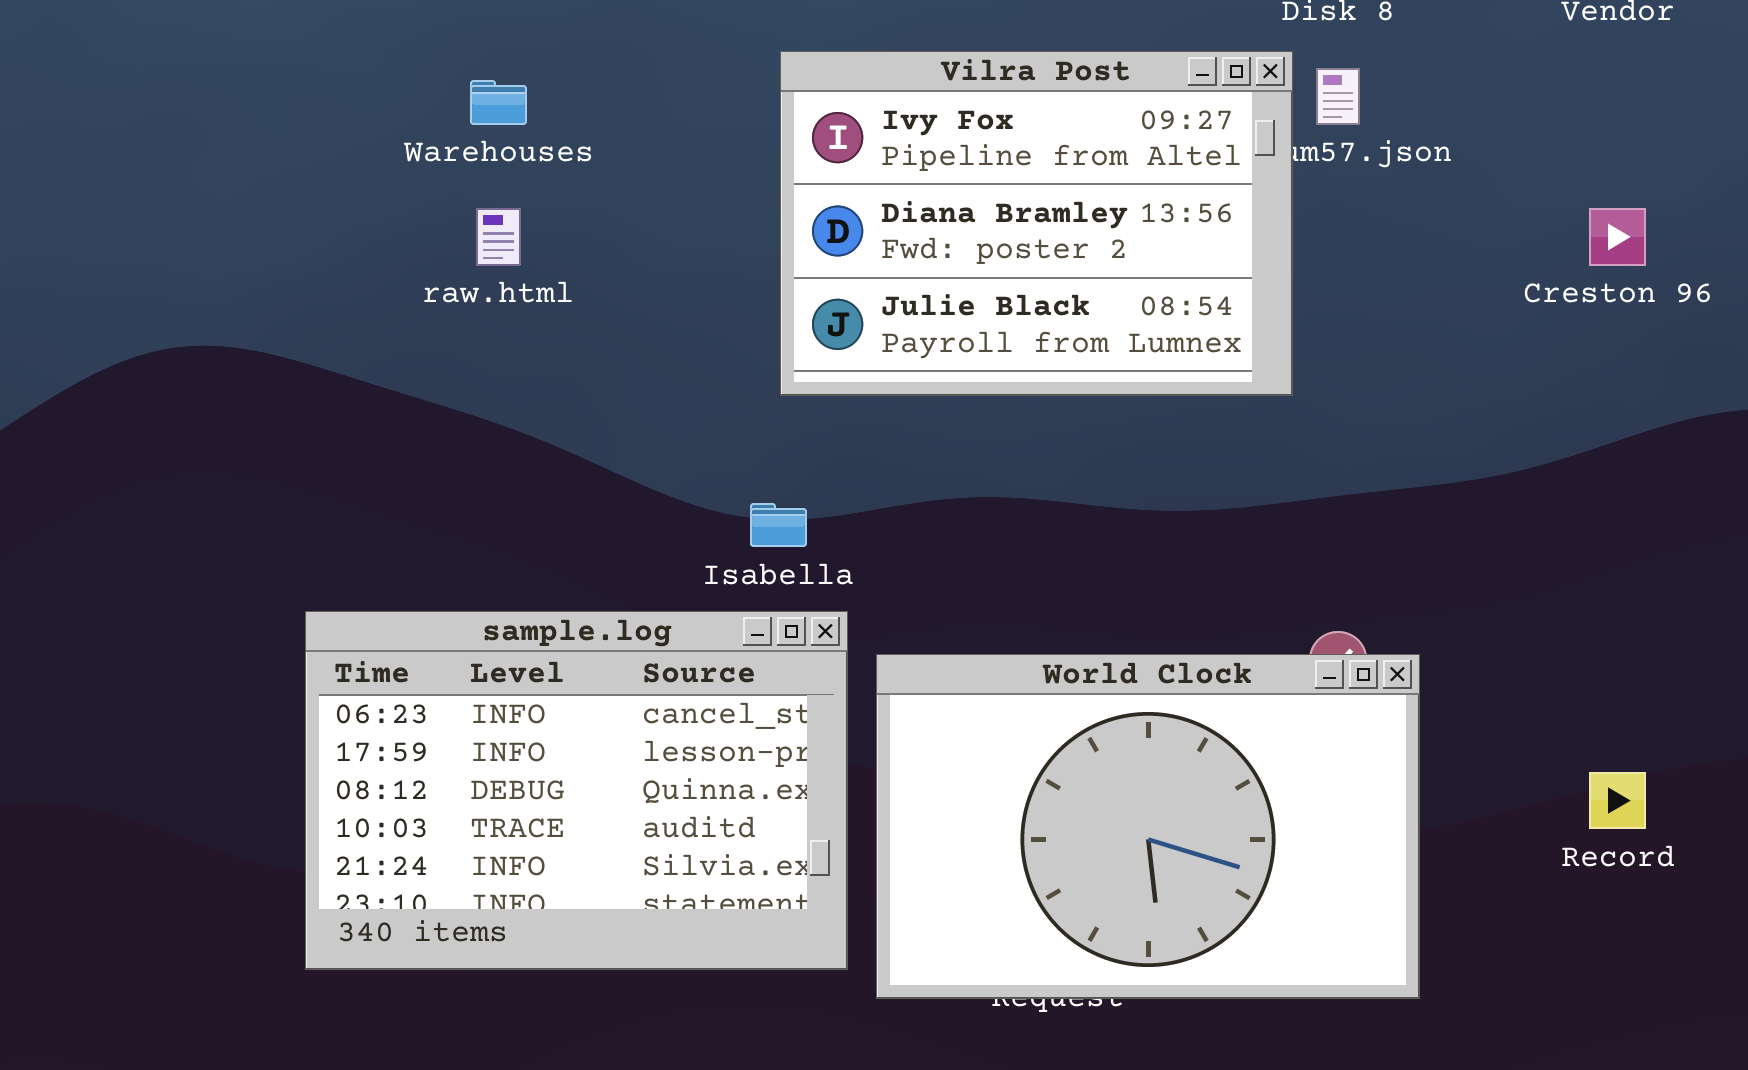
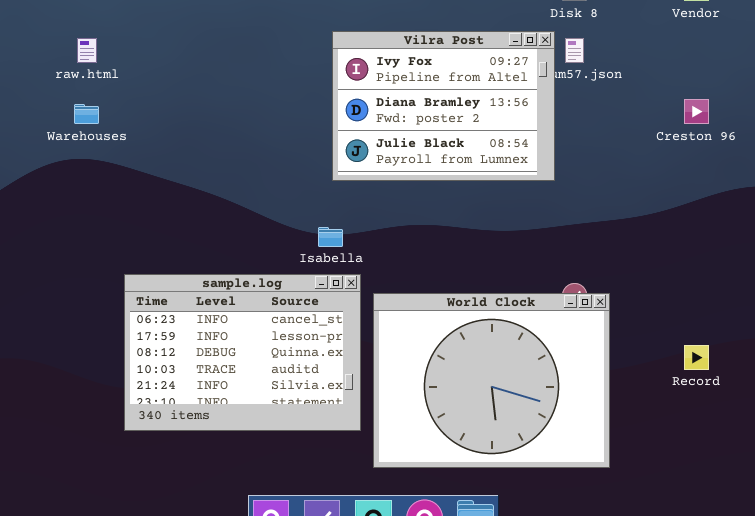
Warehouses: [470,80,527,125] -> [74,104,99,124], moved
raw.html: [476,208,521,266] -> [77,38,97,63], moved
World Clock: [876,654,1420,999] -> [373,293,610,468], resized

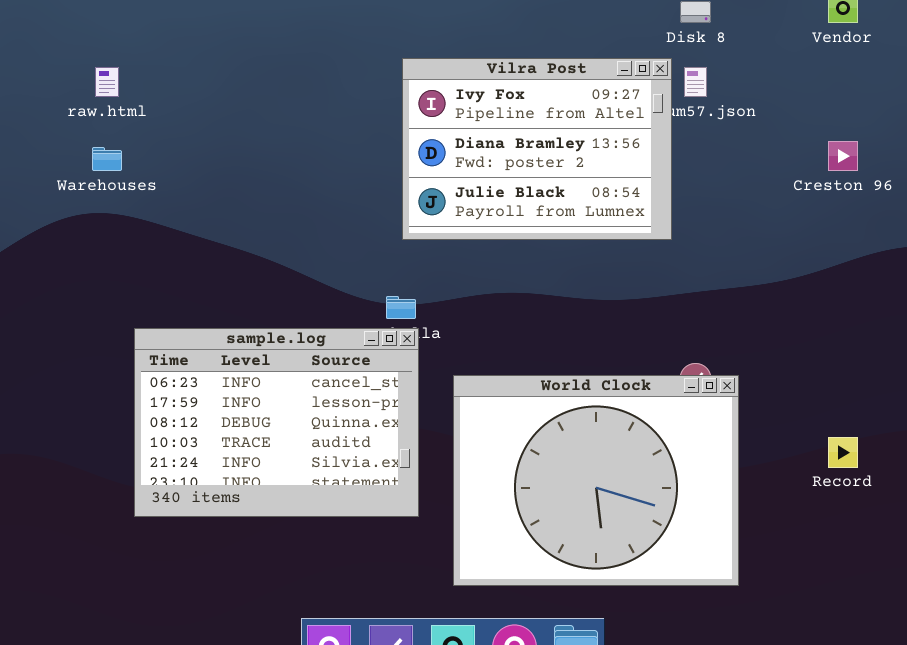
sample.log: [124,274,361,431] -> [134,328,419,517], moved

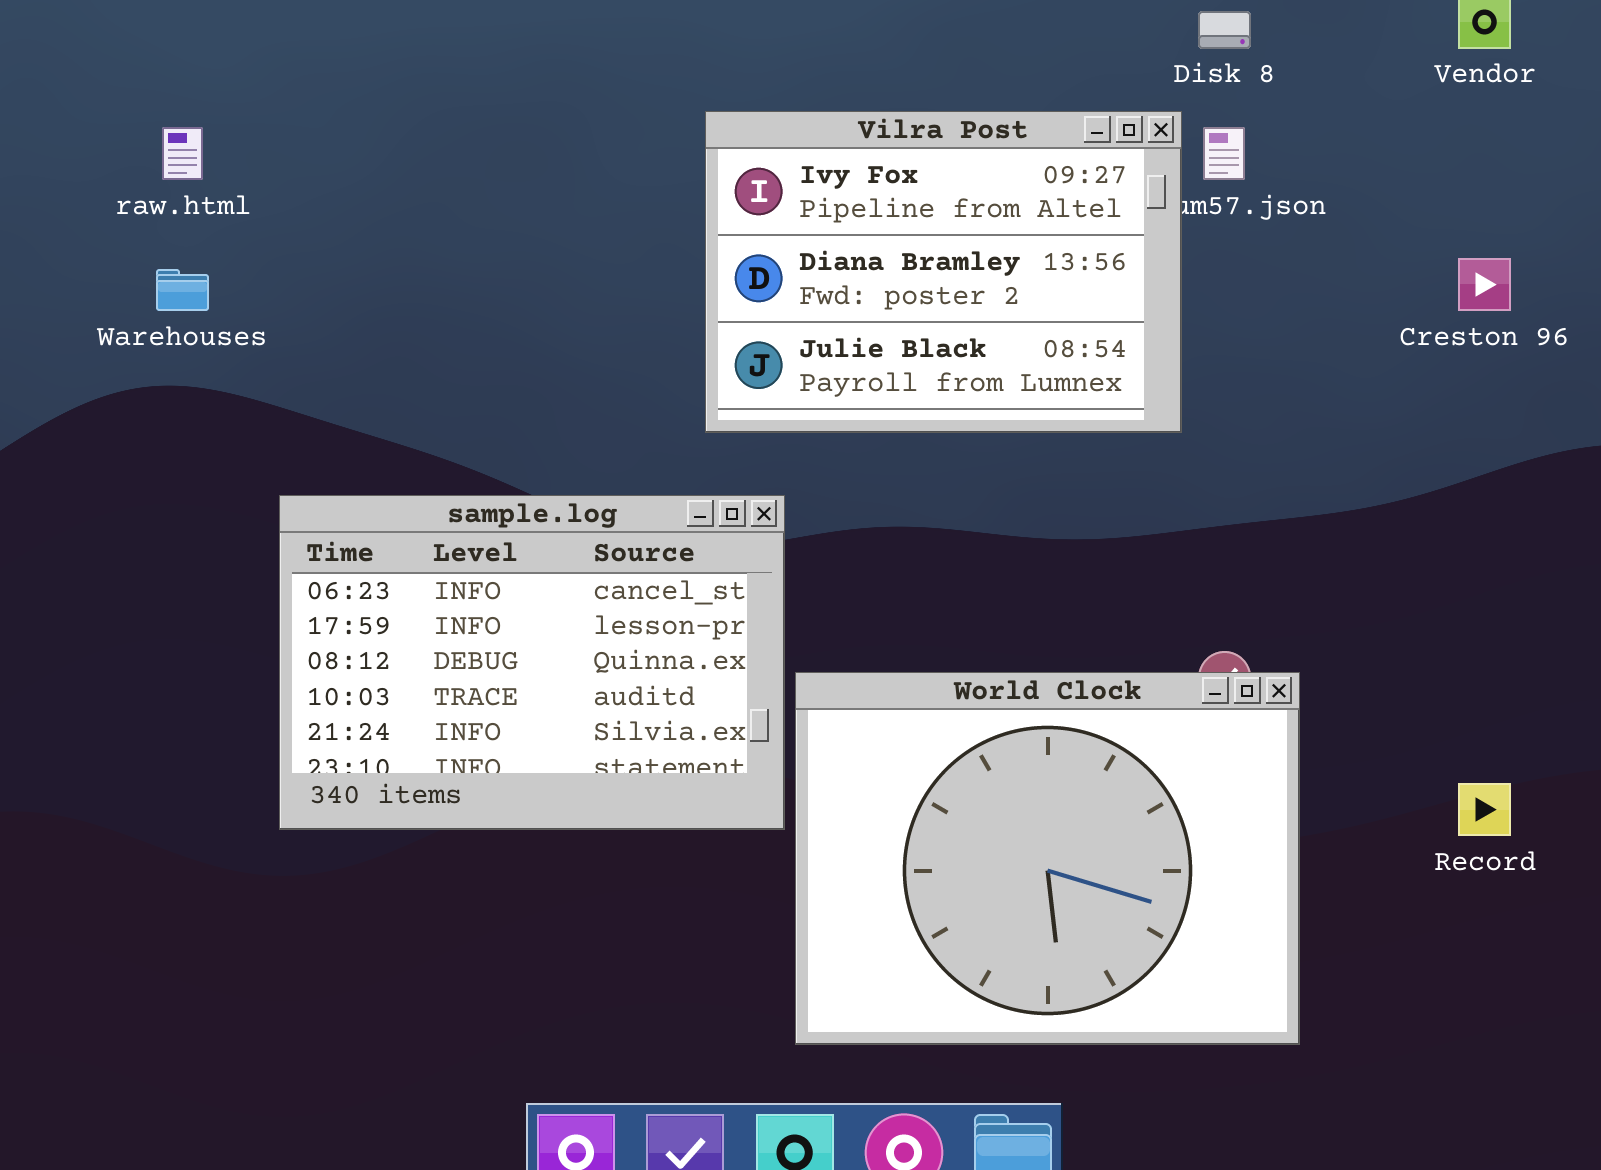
sample.log: [134,328,419,517] -> [279,495,785,830], moved

